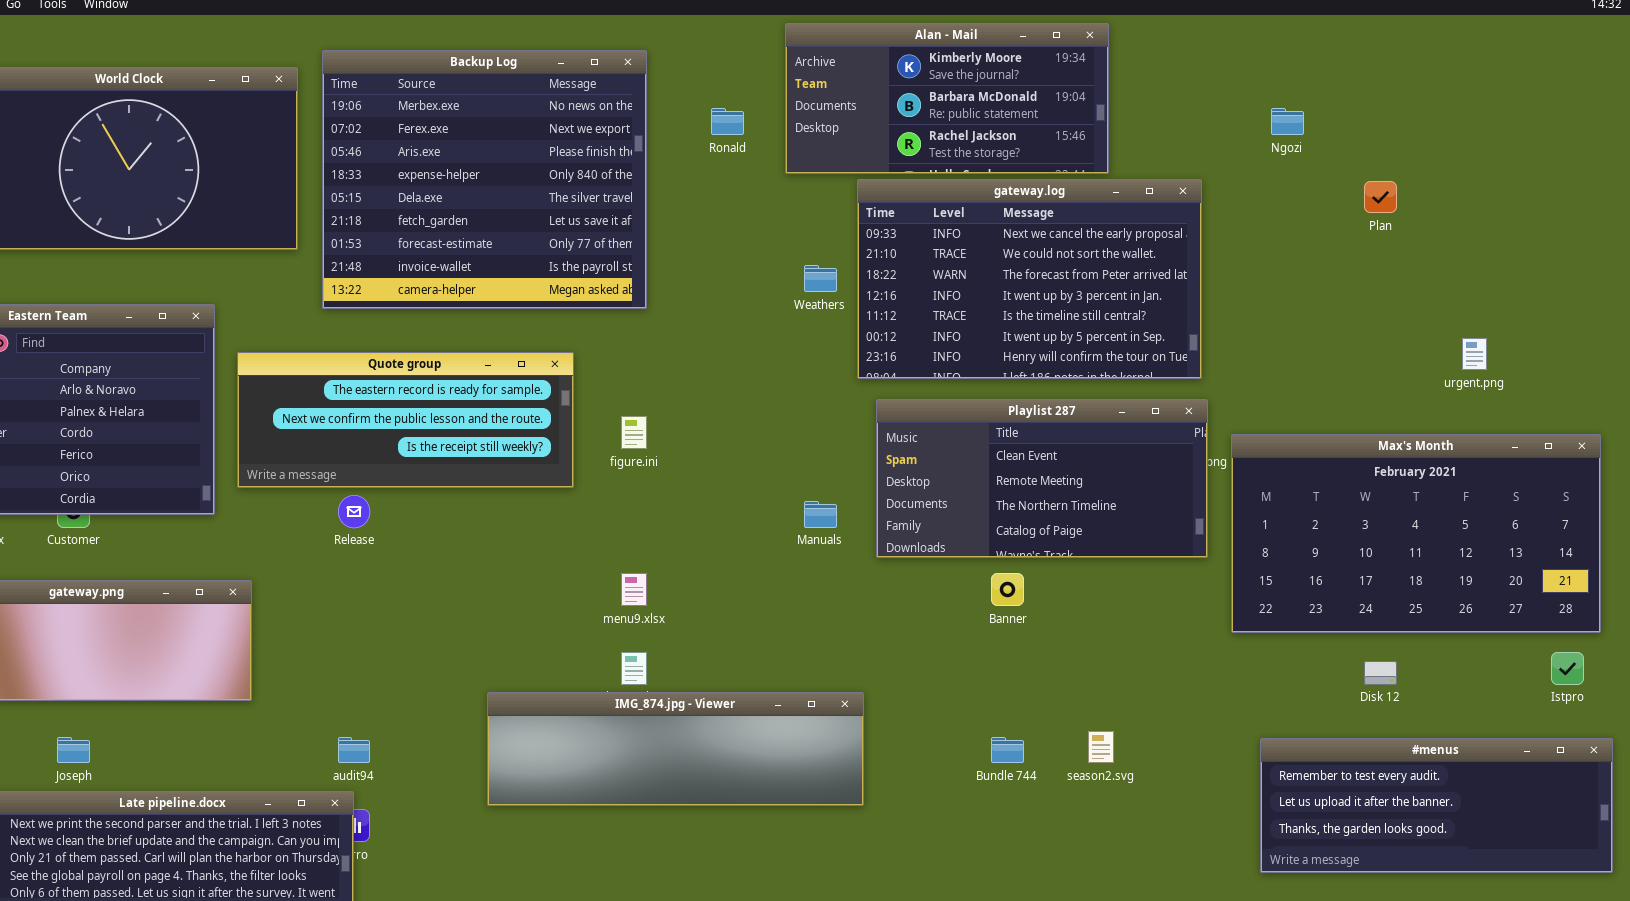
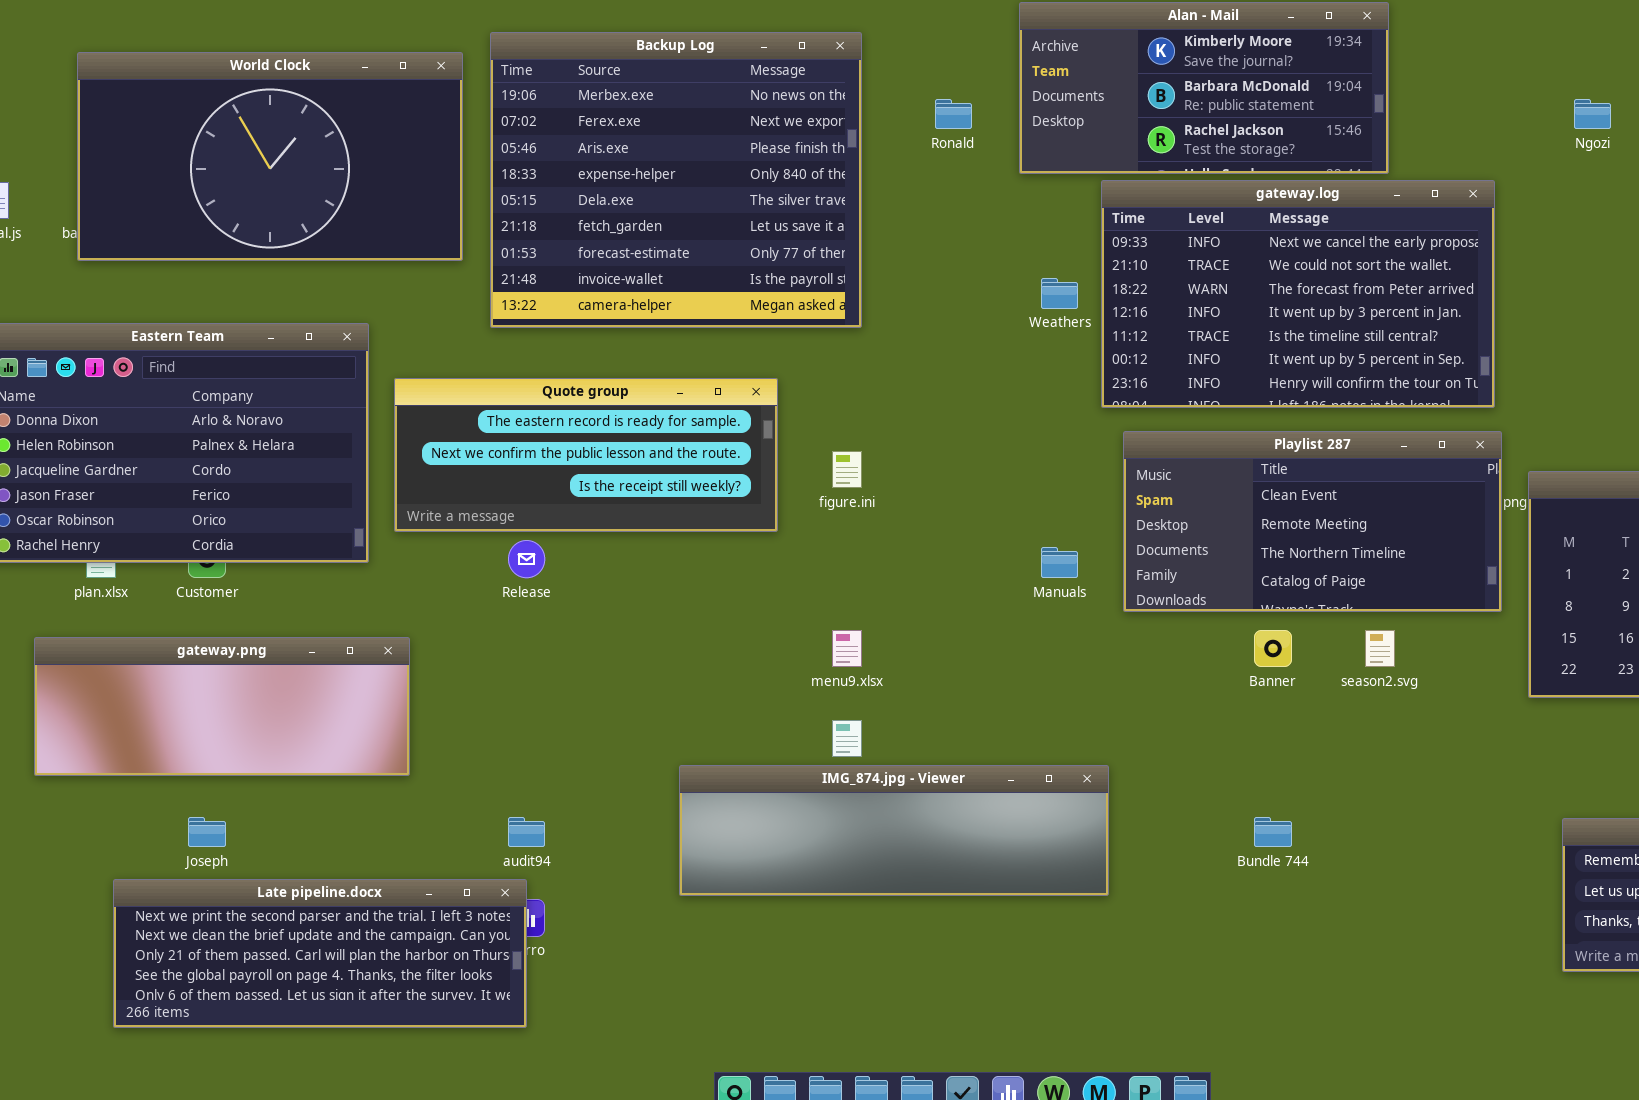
season2.svg: [1088,731,1114,763] -> [1365,630,1395,667], moved

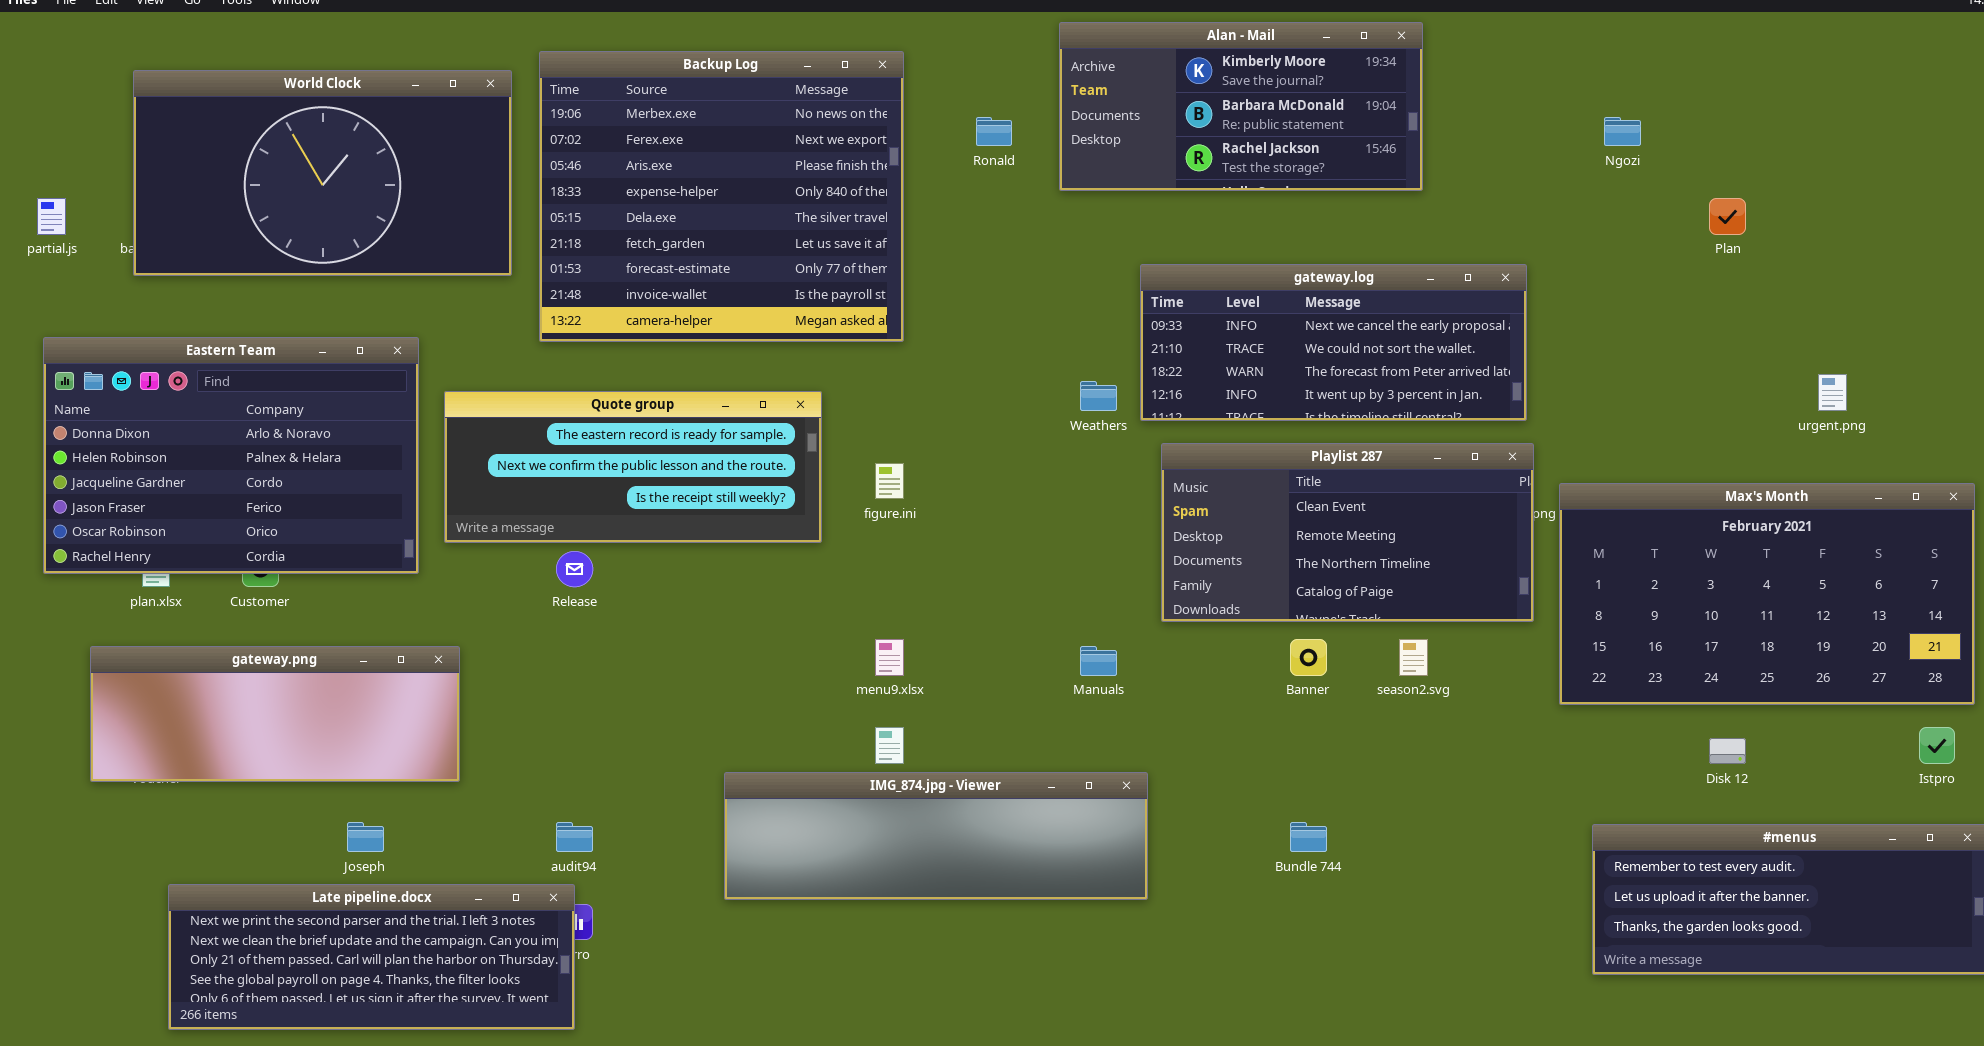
gateway.log: [1101,180,1495,408] -> [1140,264,1527,421], resized
Weathers: [1041,278,1078,309] -> [1080,381,1117,411], moved
Manuals: [1041,547,1078,578] -> [1080,646,1117,676], moved
Joseph: [188,817,226,847] -> [347,822,384,852], moved

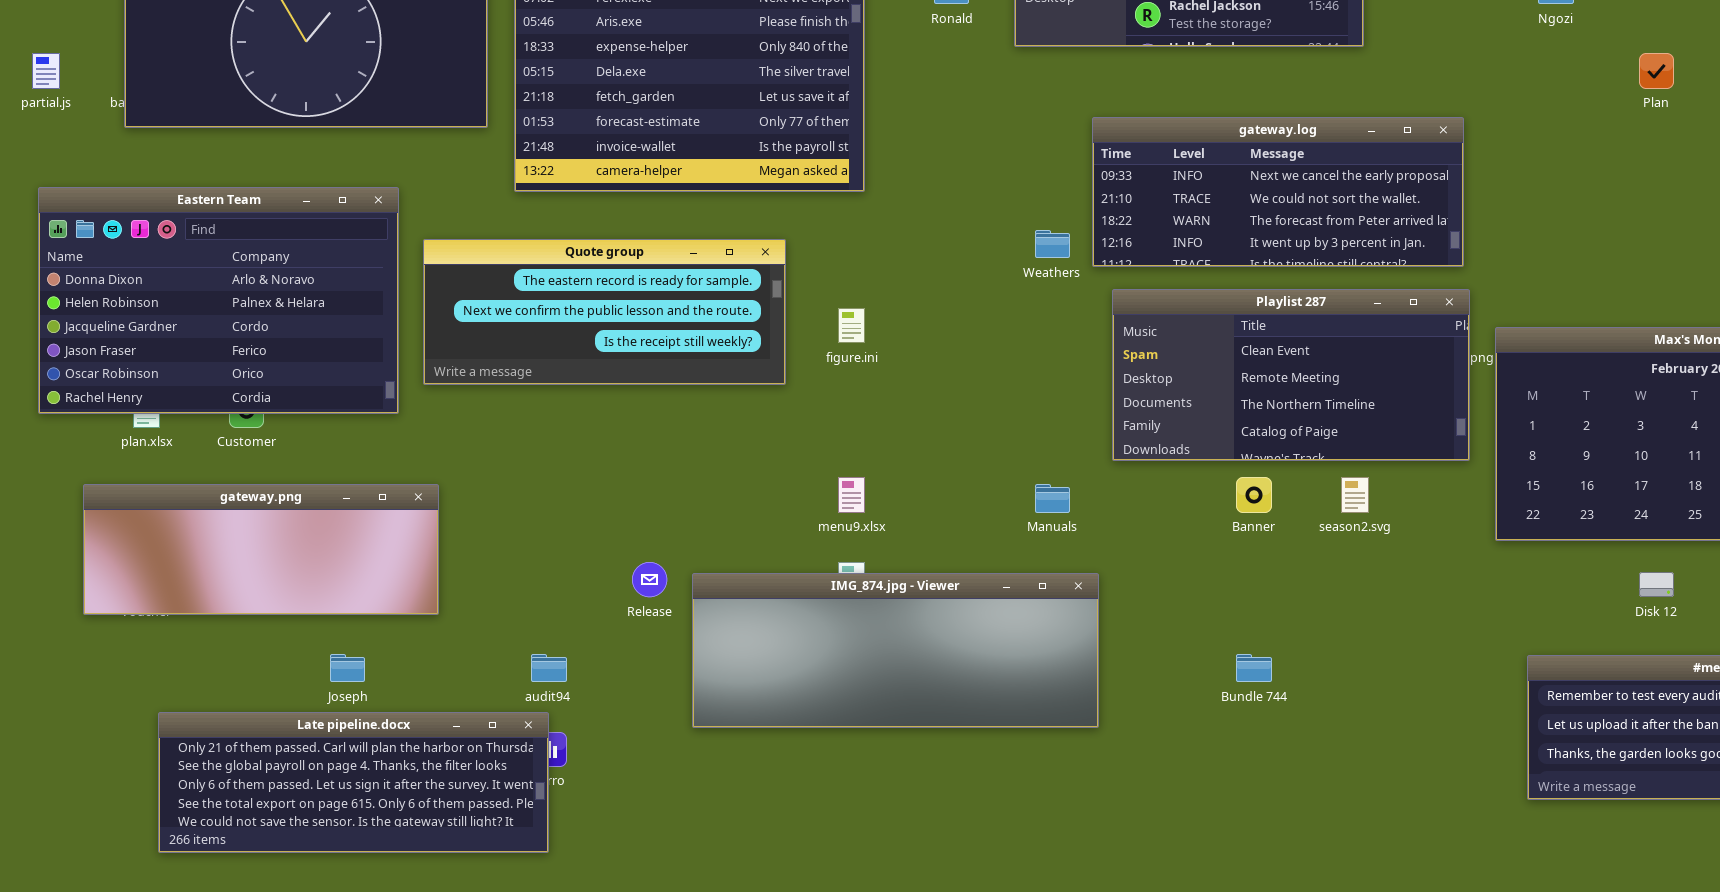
Release: [556,551,593,587] -> [632,562,667,597], moved
IMG_874.jpg - Viewer: [724,772,1148,900] -> [692,573,1099,728], resized
Late pipeline.docx: [168,884,575,1030] -> [158,712,549,853], scrolled down 2 rows

